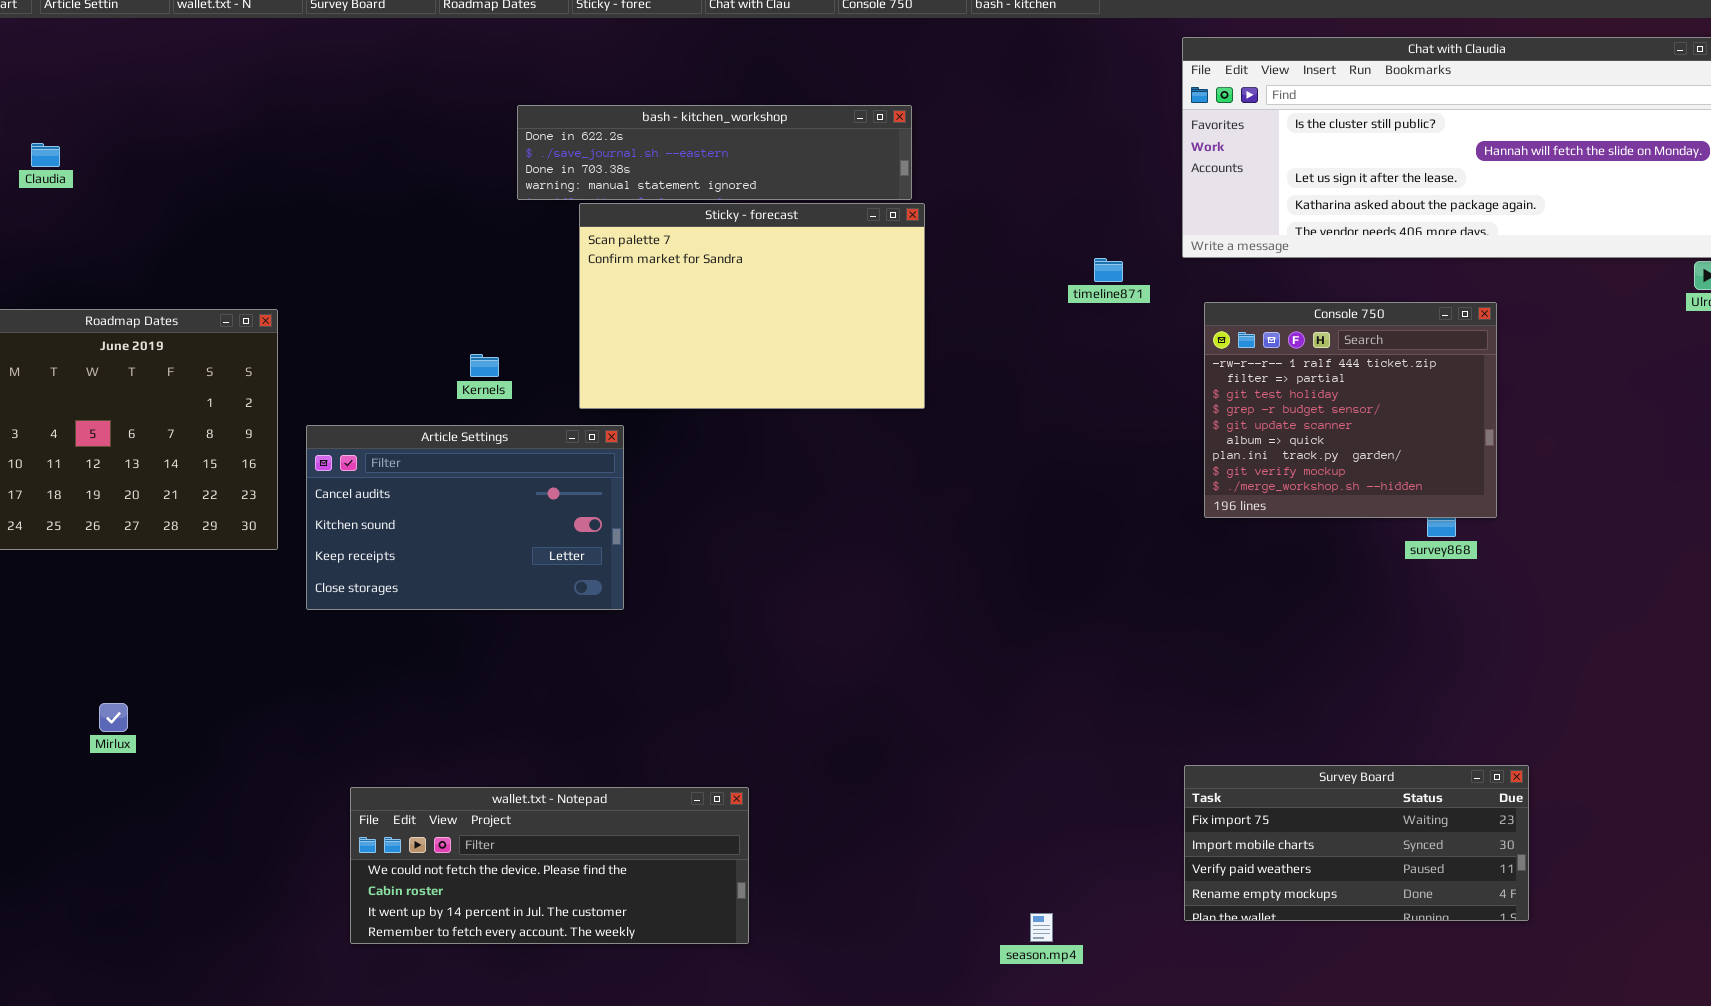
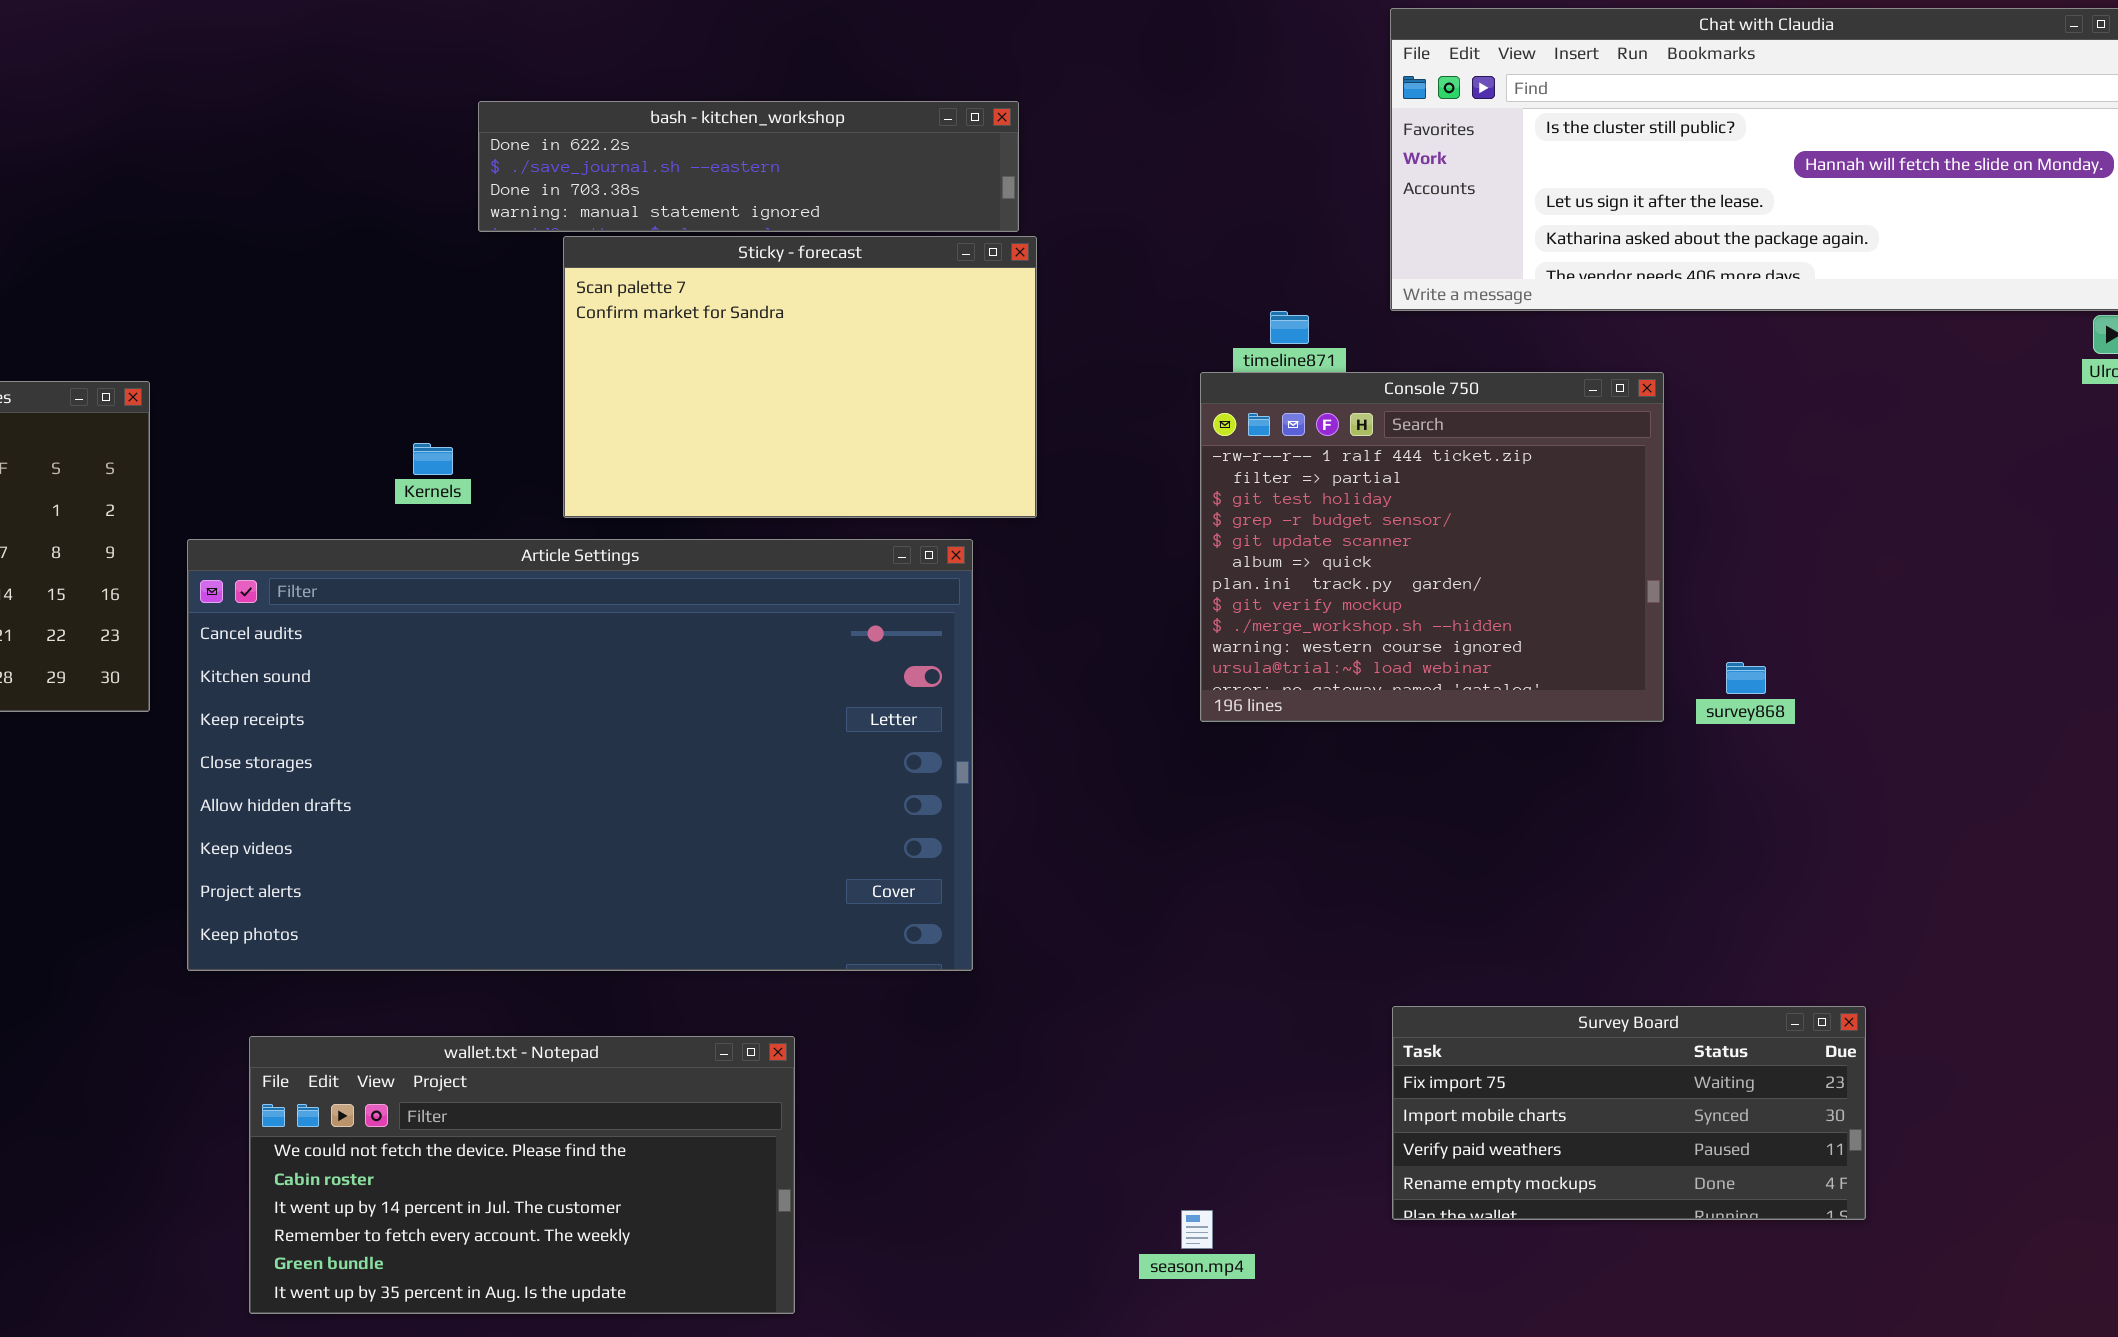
Console 750: [1204,302,1497,518] -> [1200,372,1664,722], moved, resized
Article Settings: [306,425,624,610] -> [187,539,973,971], resized
wallet.txt - Notepad: [350,787,749,944] -> [249,1036,795,1314], resized

